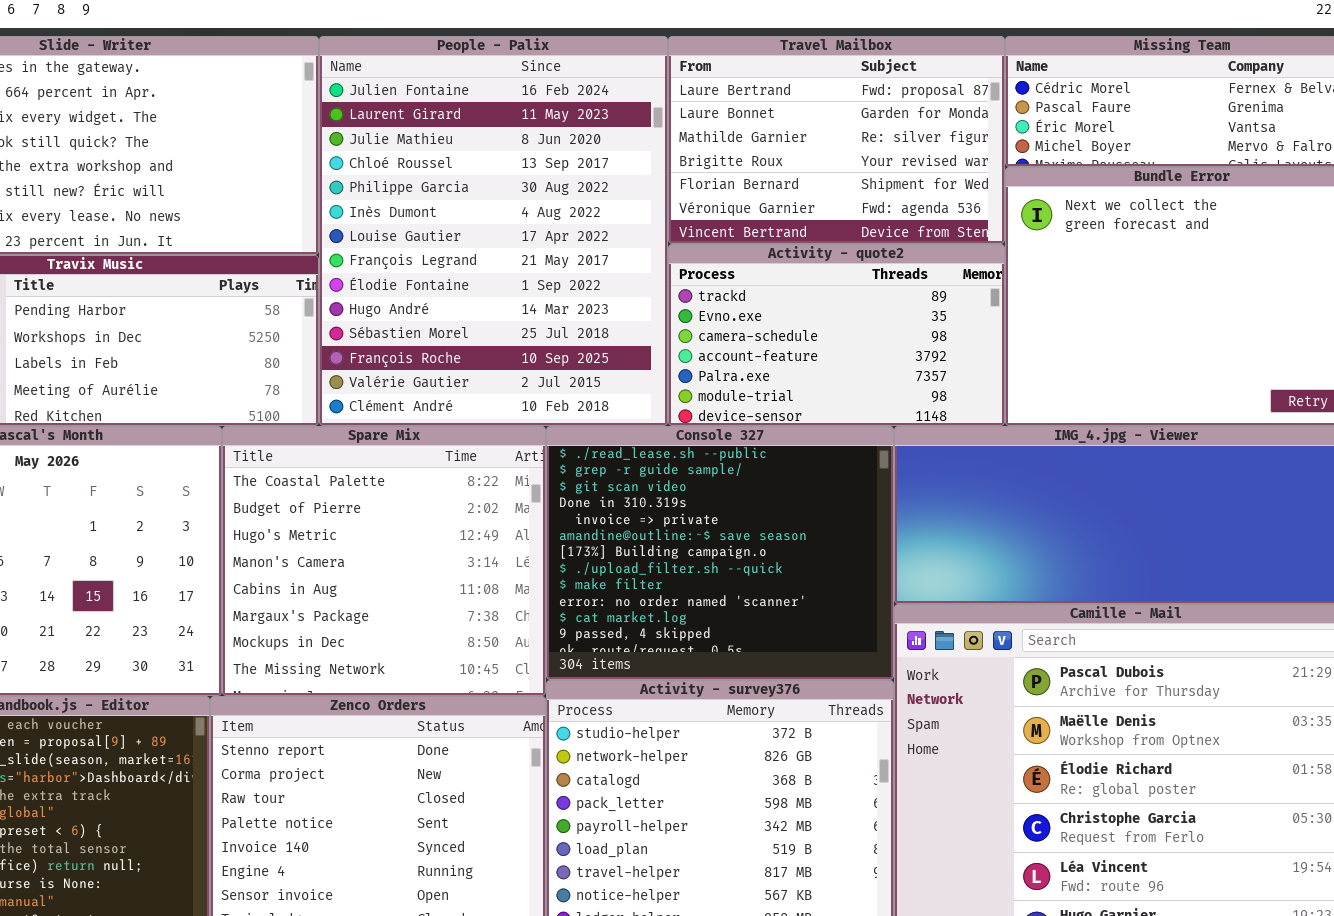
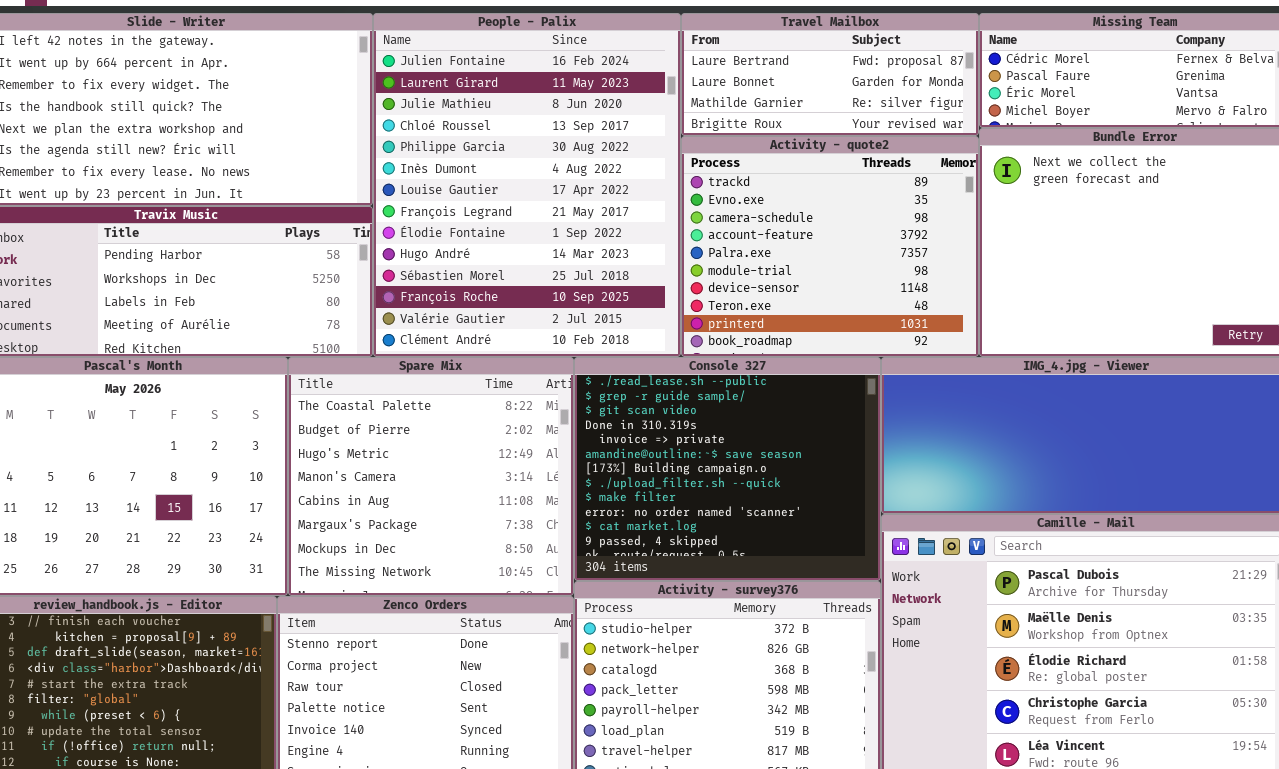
Travel Mailbox: [668,36,1005,244] -> [681,13,979,136], resized
Activity - quote2: [668,244,1005,426] -> [681,136,979,357], resized

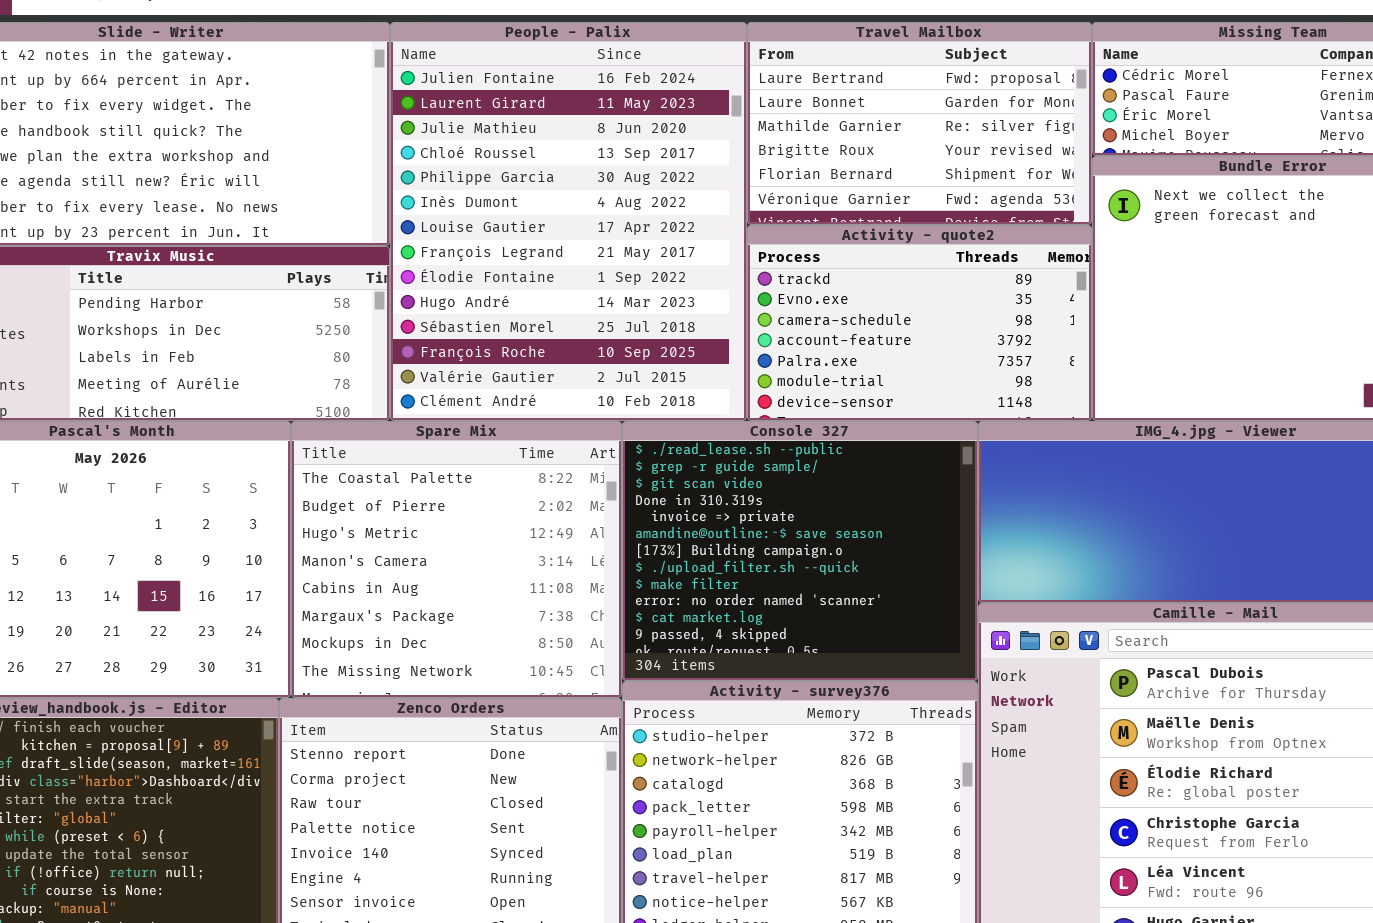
Travel Mailbox: [681,13,979,136] -> [747,22,1092,225], resized
Activity - quote2: [681,136,979,357] -> [747,225,1092,421], resized

